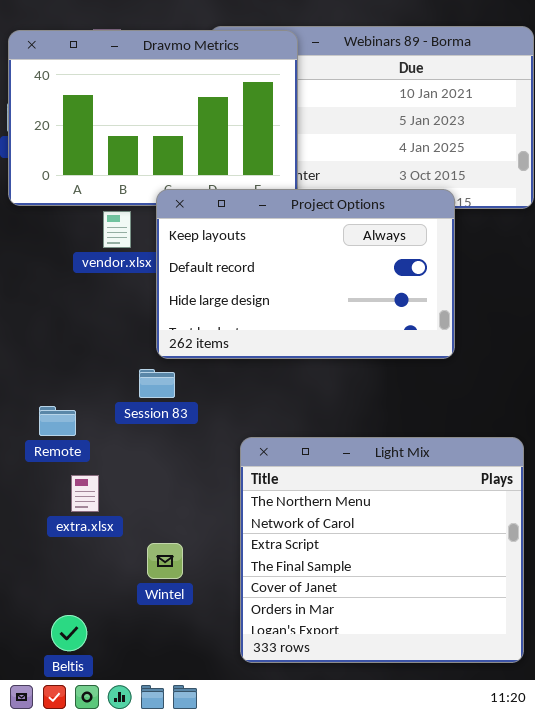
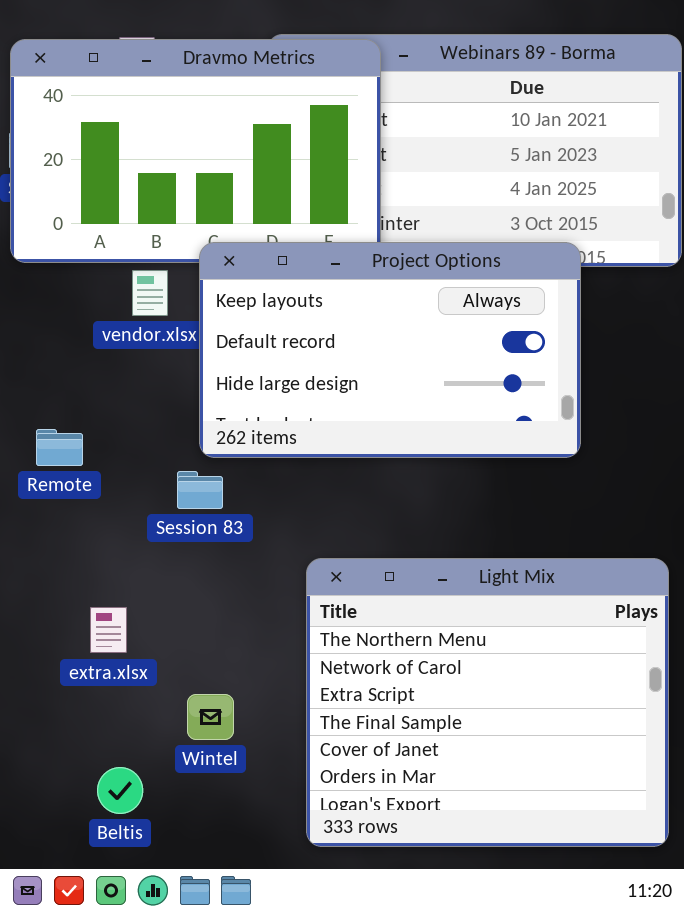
Remote: [39,406,76,436] -> [36,429,83,466], moved
Beltis: [51,615,87,651] -> [97,767,143,814], moved

